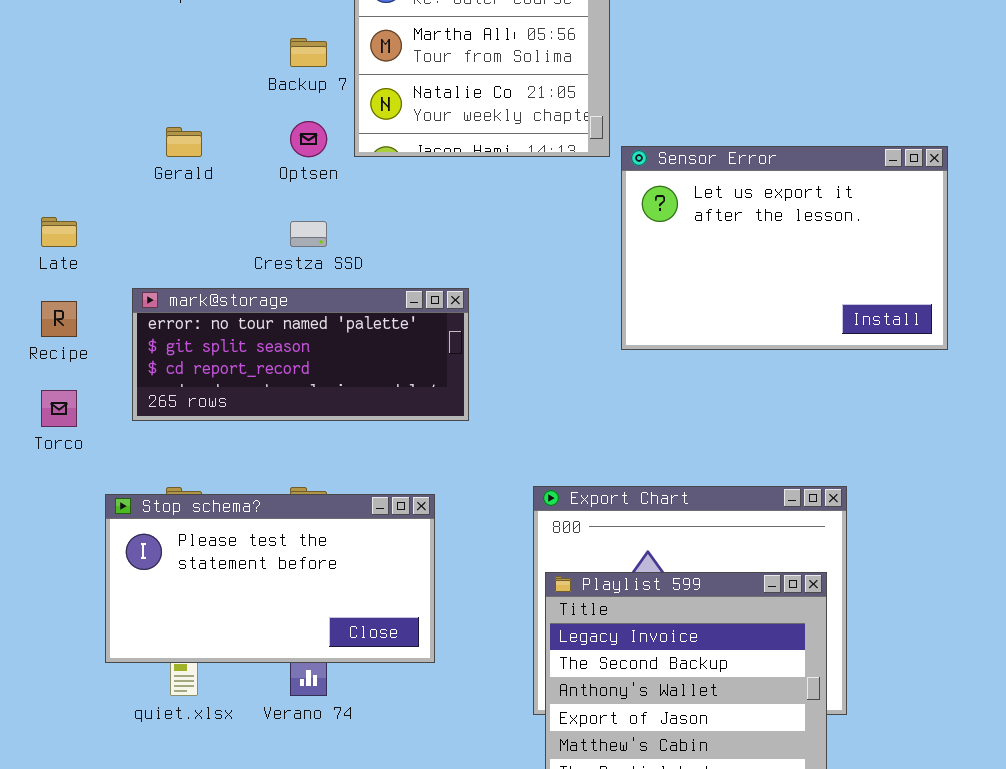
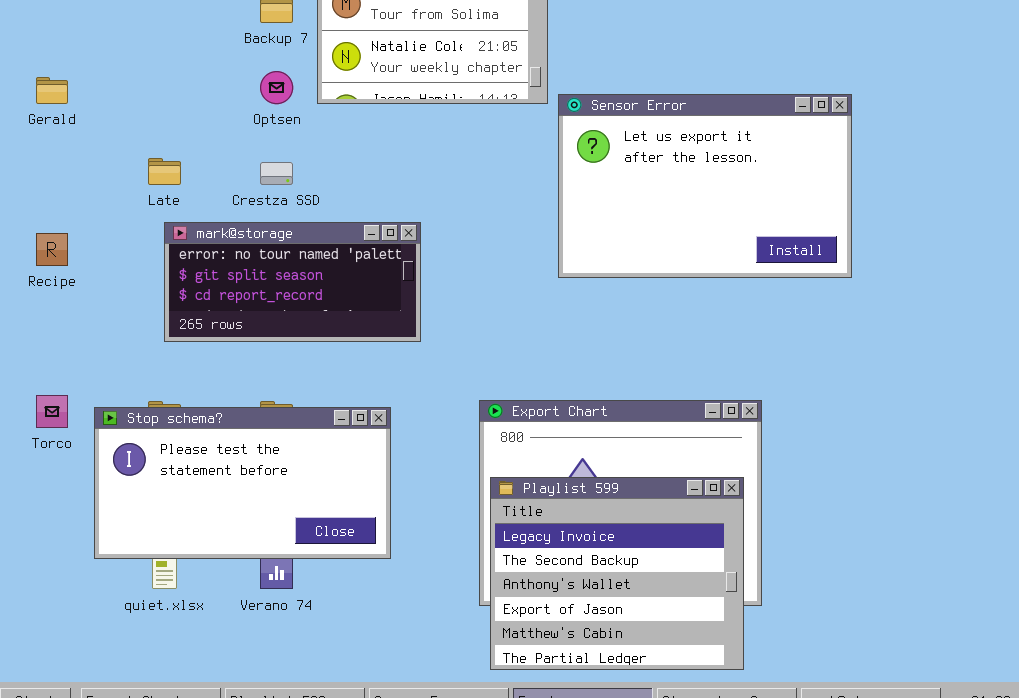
Gerald: [166,127,202,157] -> [36,77,68,104], moved
Late: [41,217,77,247] -> [148,158,181,185], moved
mark@storage: [132,288,469,421] -> [164,222,421,342], resized
Torco: [41,390,77,427] -> [36,395,68,428], moved

